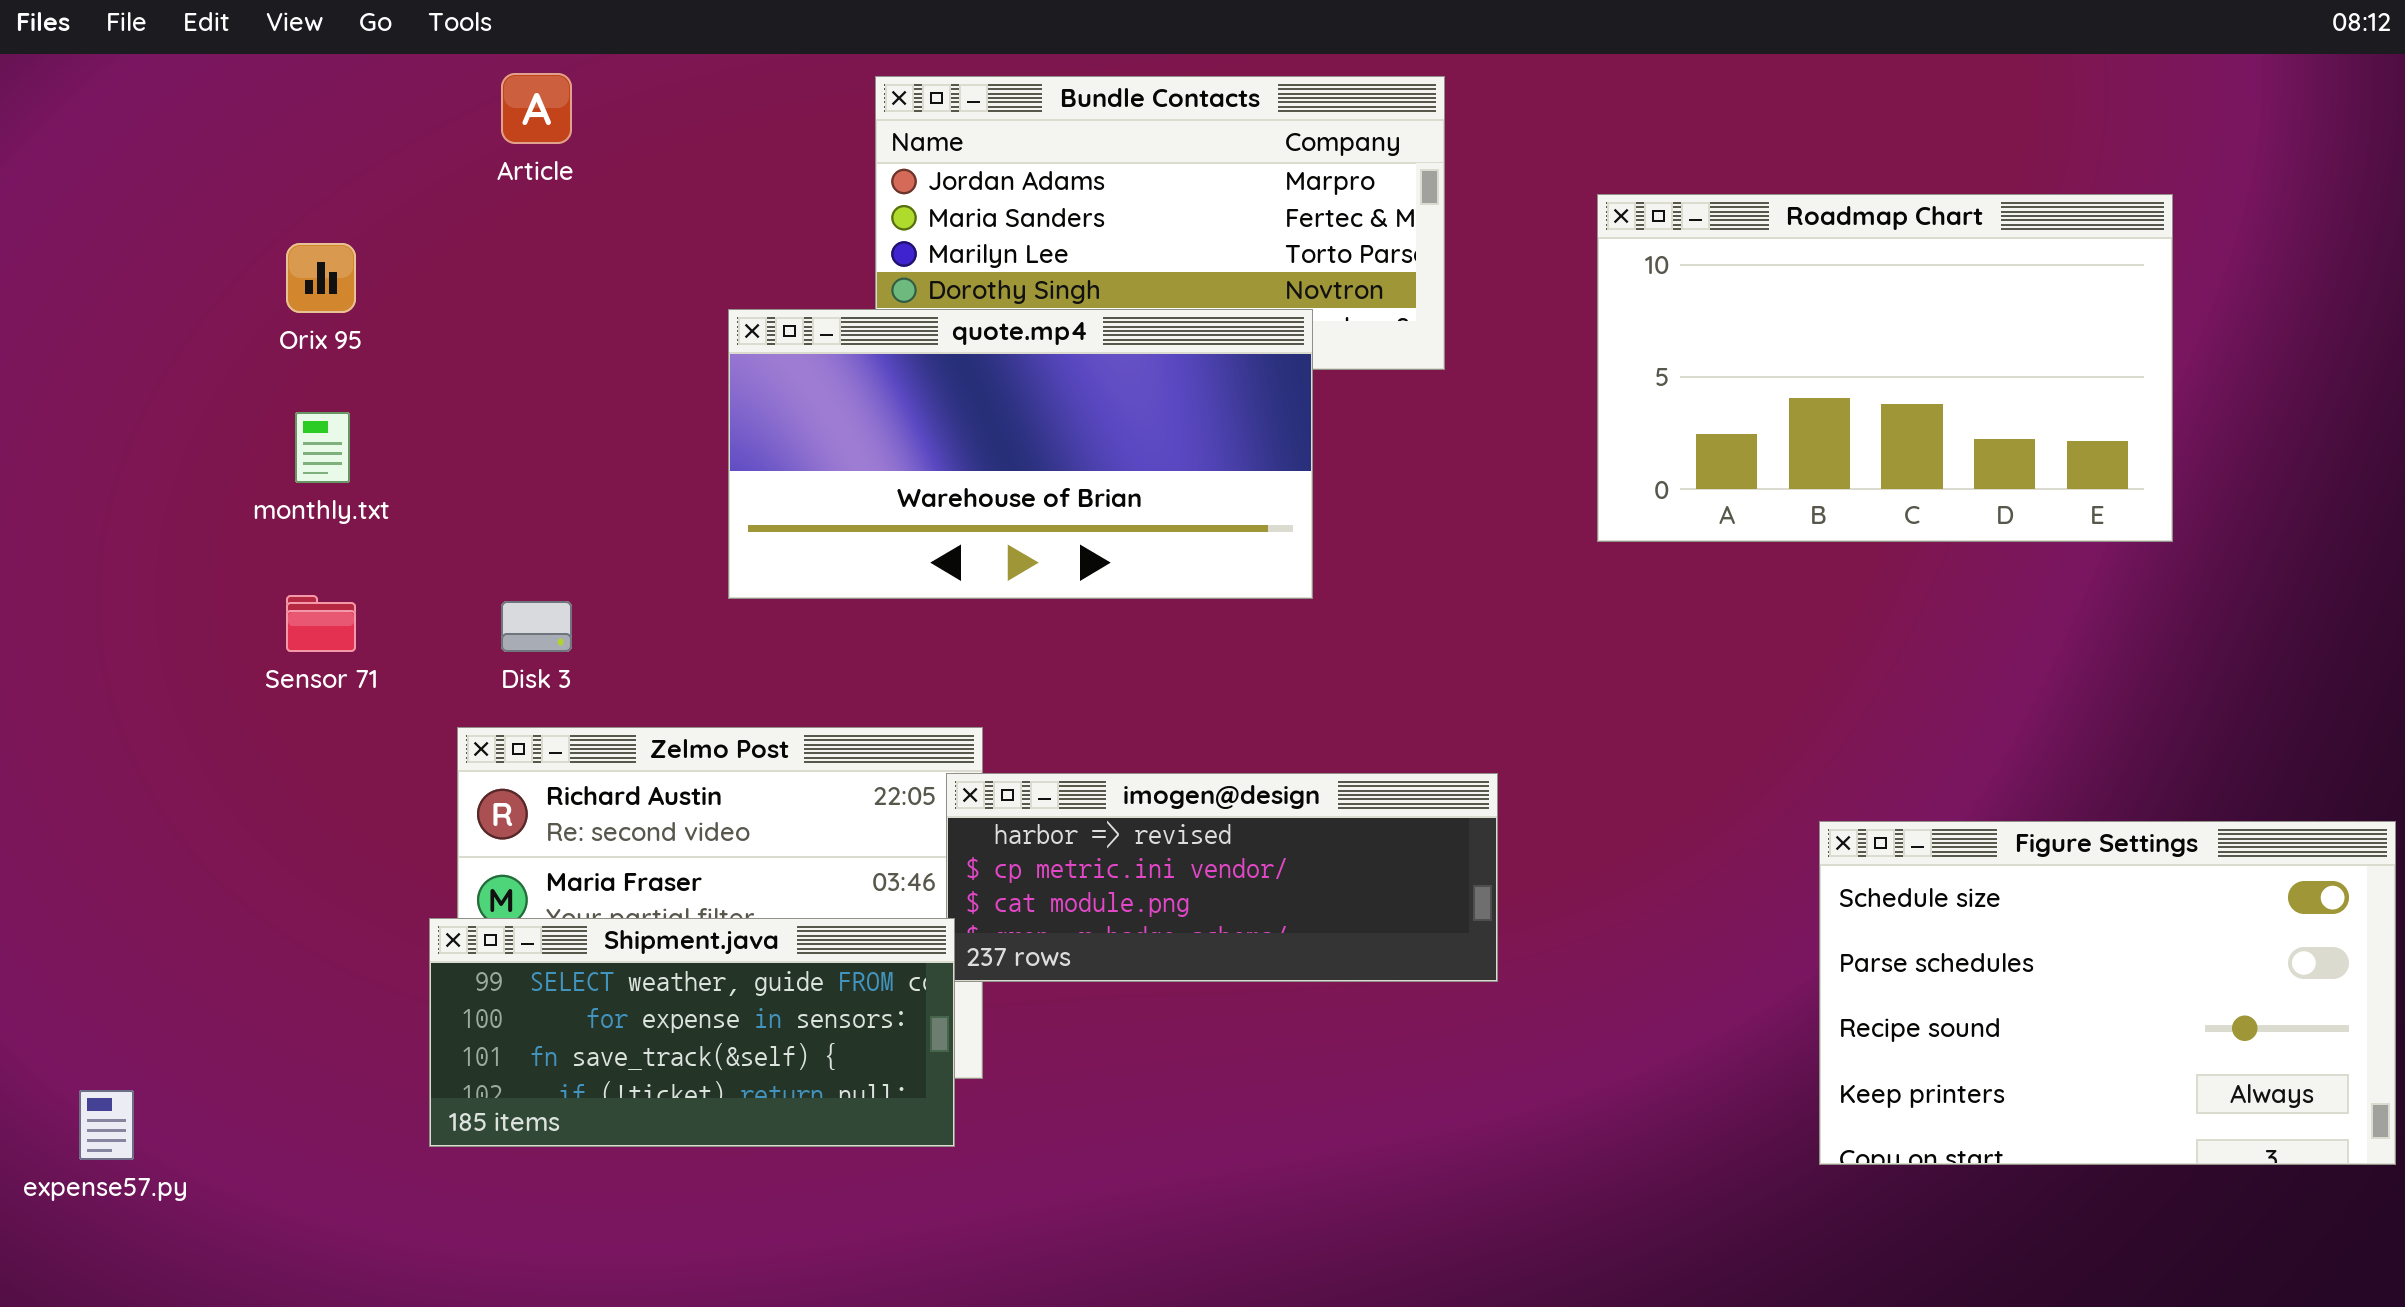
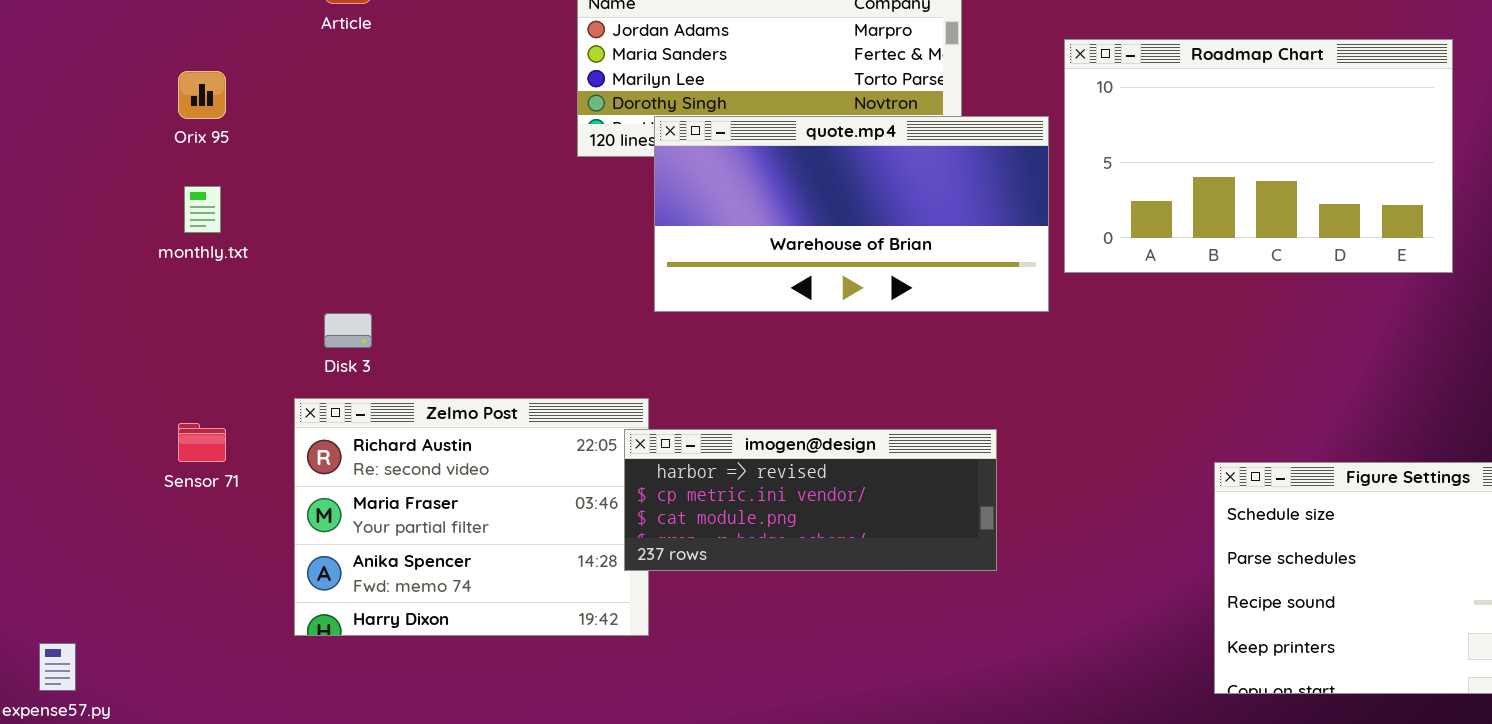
quote.mp4: [728,309,1313,599] -> [654,116,1049,312], moved
Sensor 71: [286,595,356,652] -> [178,423,226,462], moved
Shipment.java: [429,918,955,1147] -> none, closed

